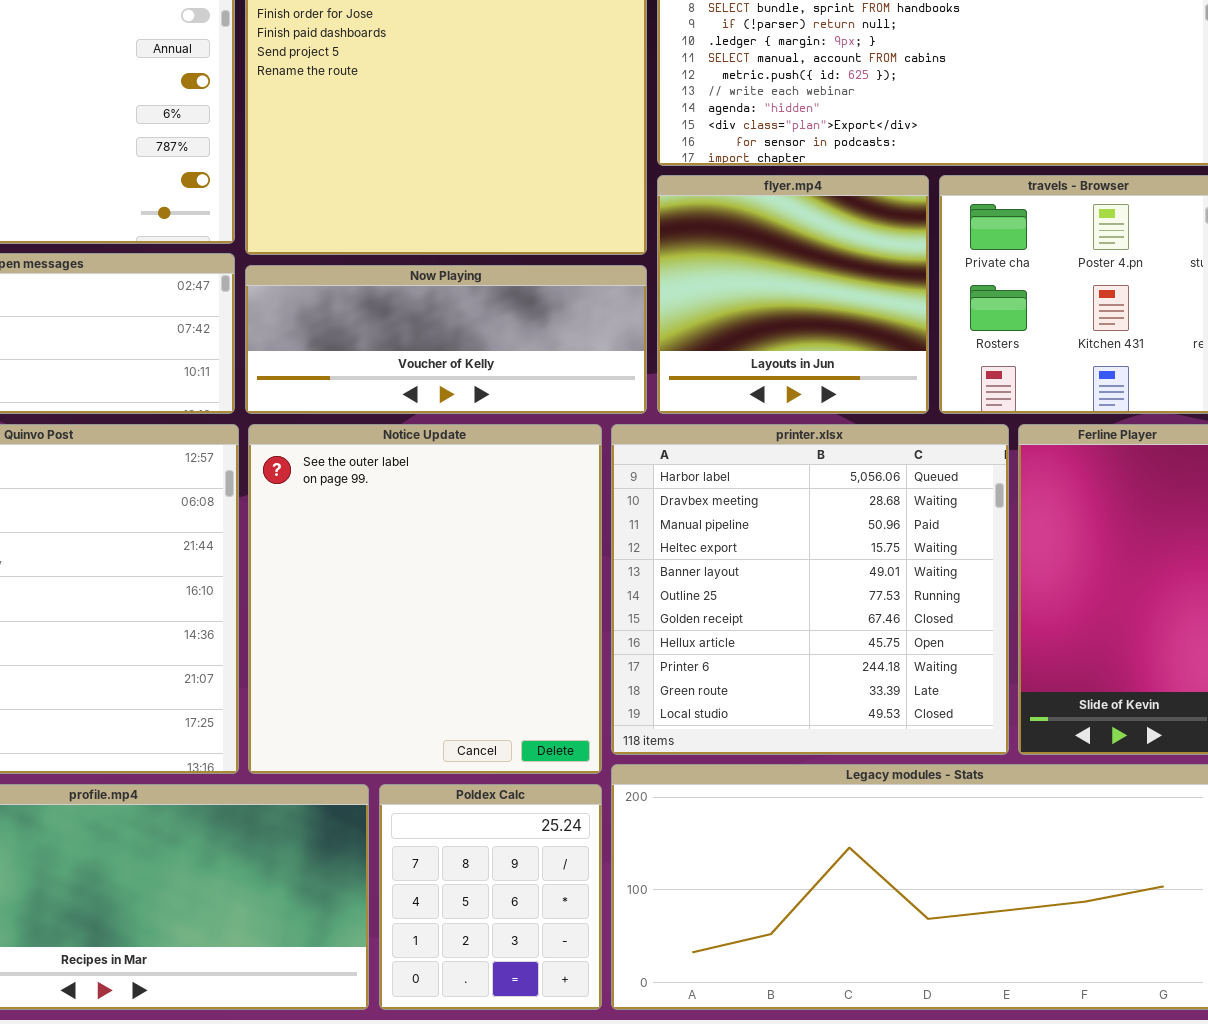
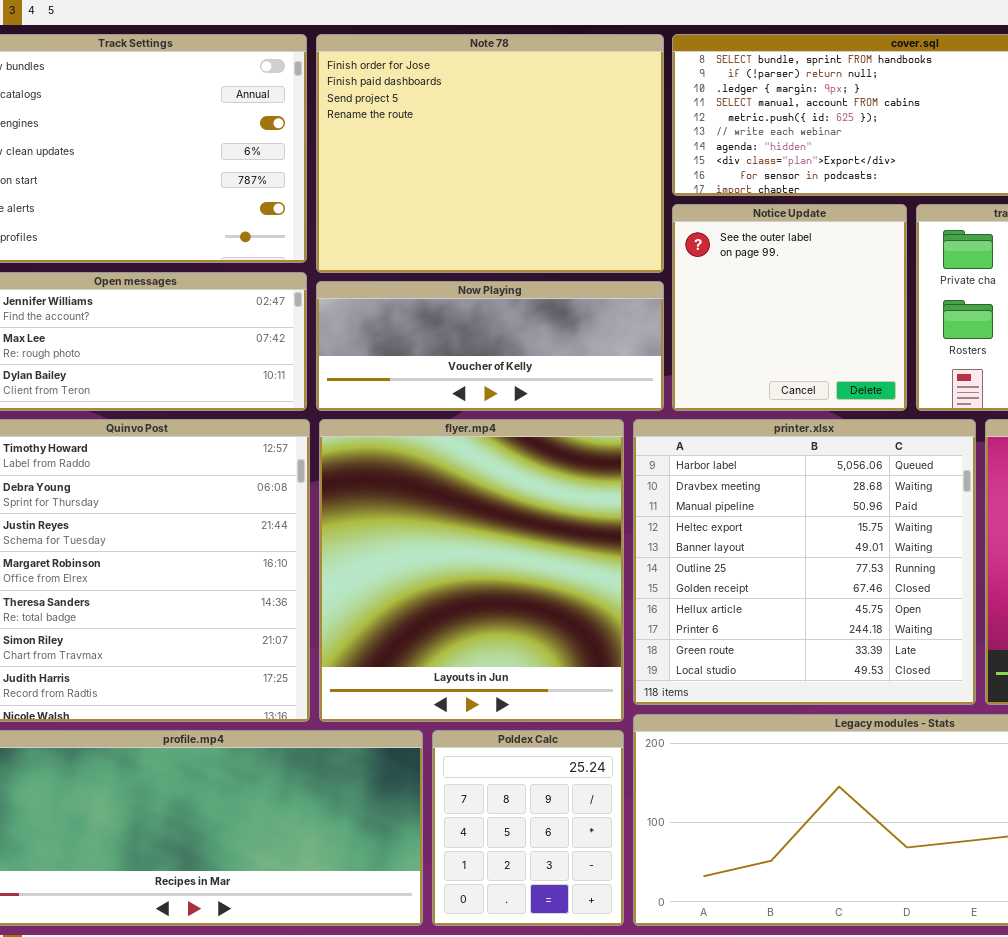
flyer.mp4: [657,175,929,414] -> [319,419,624,722], moved, resized
Notice Update: [248,424,602,774] -> [672,204,907,411], moved, resized

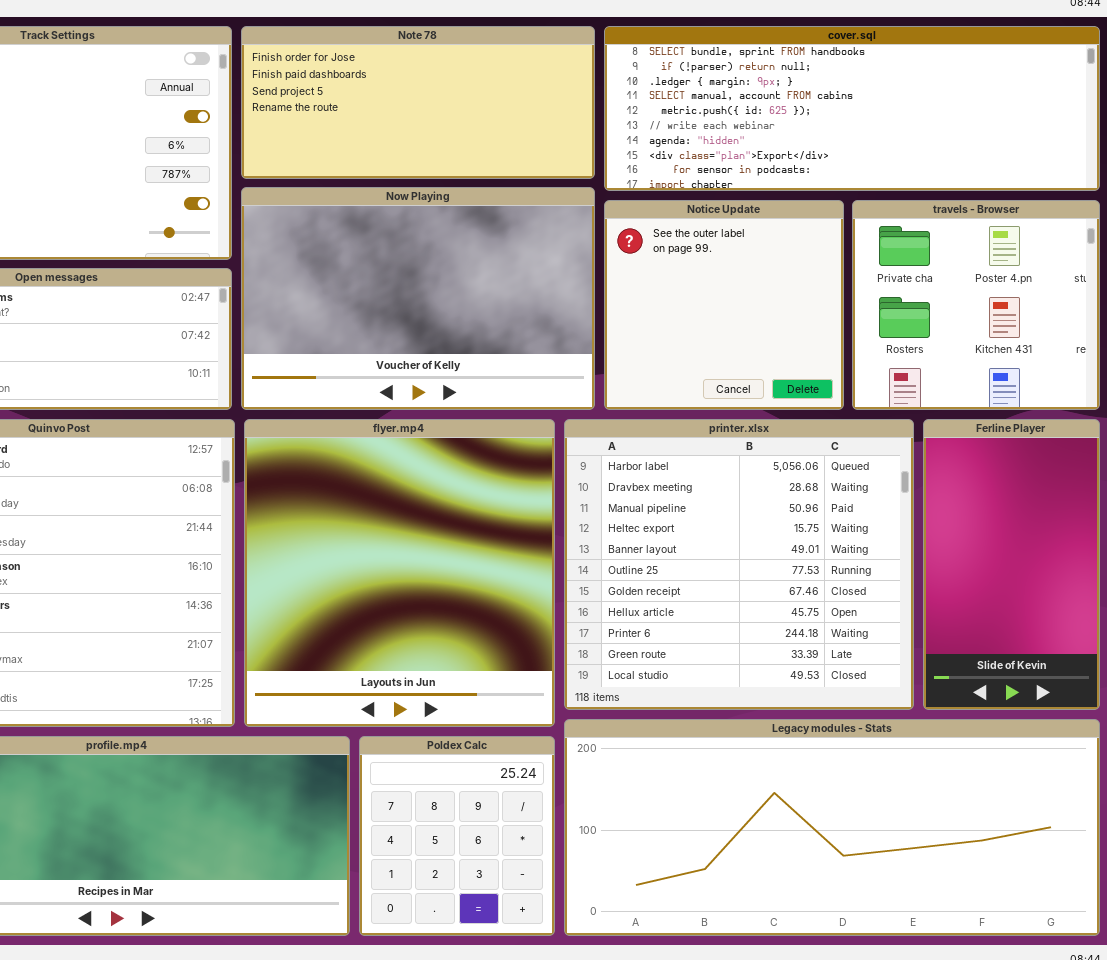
Note 78: [316,34,664,273] -> [241,26,595,179], resized
Now Playing: [316,281,664,411] -> [241,187,595,410], resized

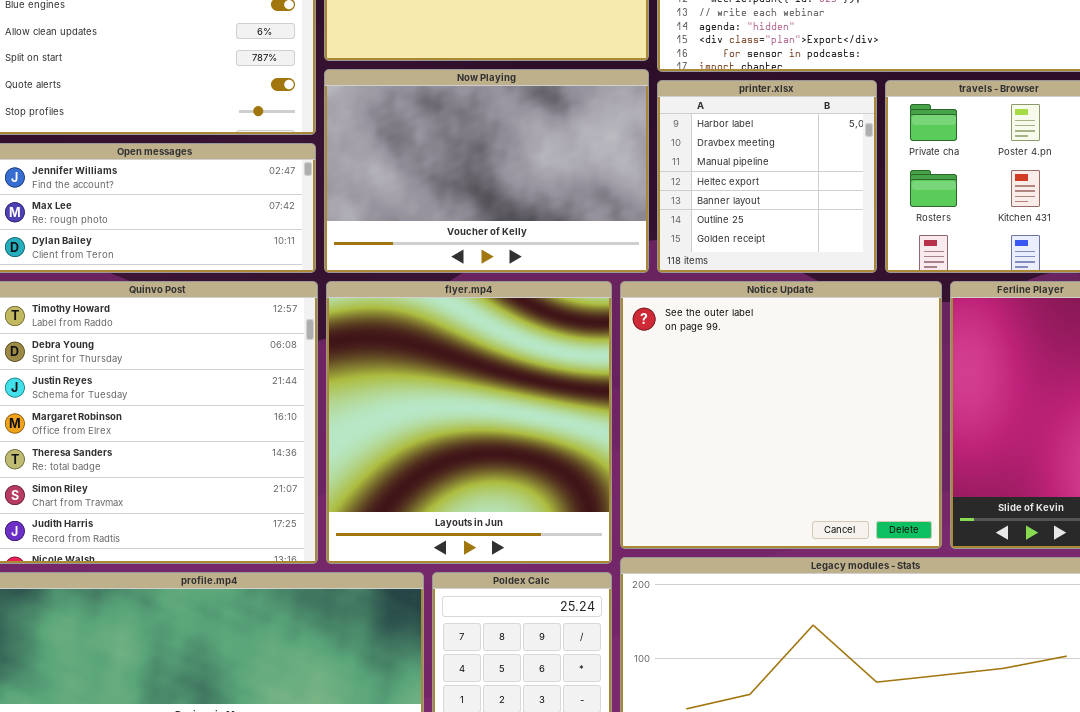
Notice Update: [604,200,844,410] -> [620,281,942,549], moved, resized
printer.xlsx: [564,419,914,710] -> [657,80,877,273], moved, resized

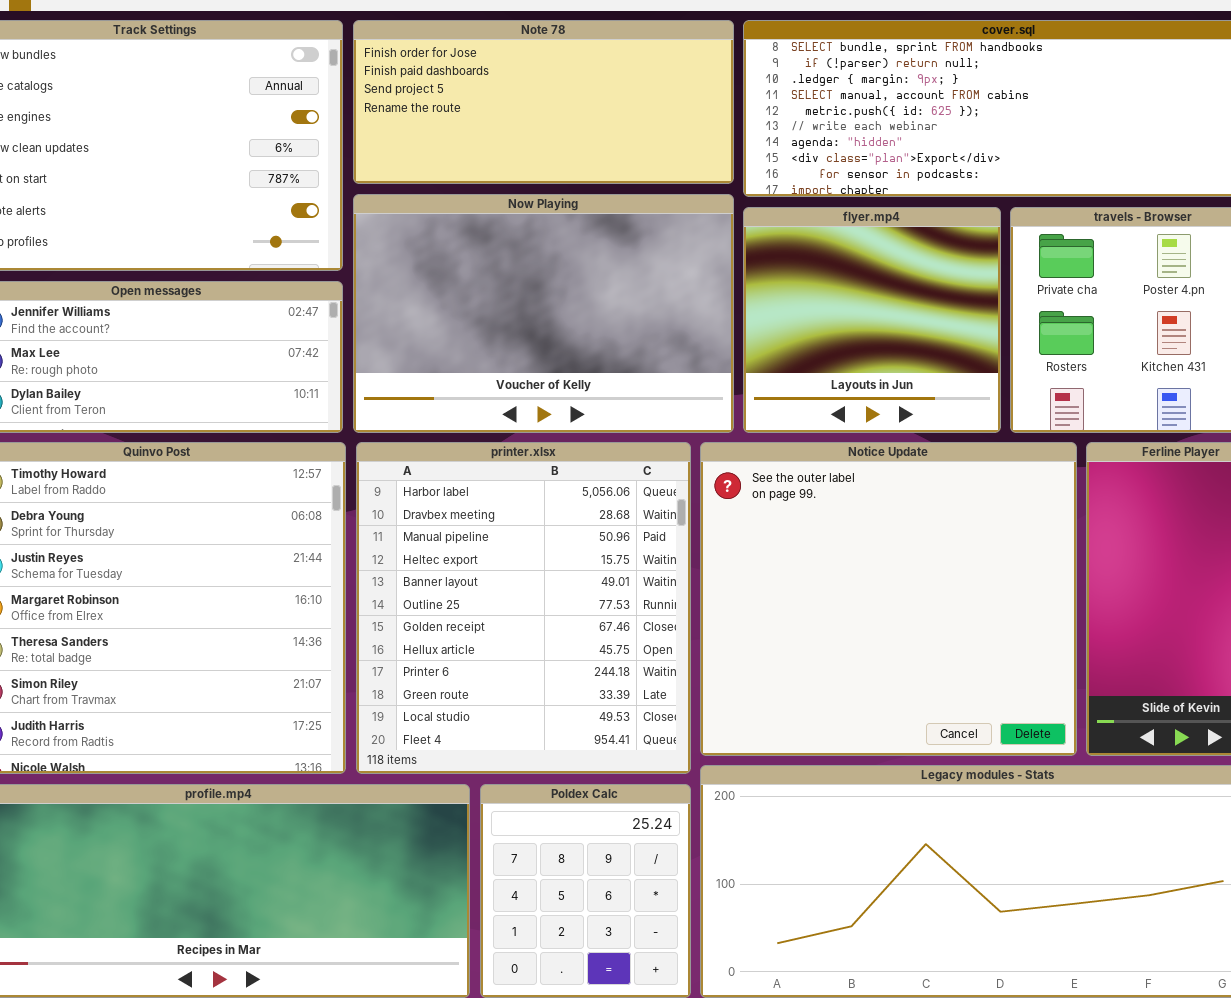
printer.xlsx: [657,80,877,273] -> [356,442,691,774], moved, resized
flyer.mp4: [326,281,612,564] -> [743,207,1001,433], moved, resized

